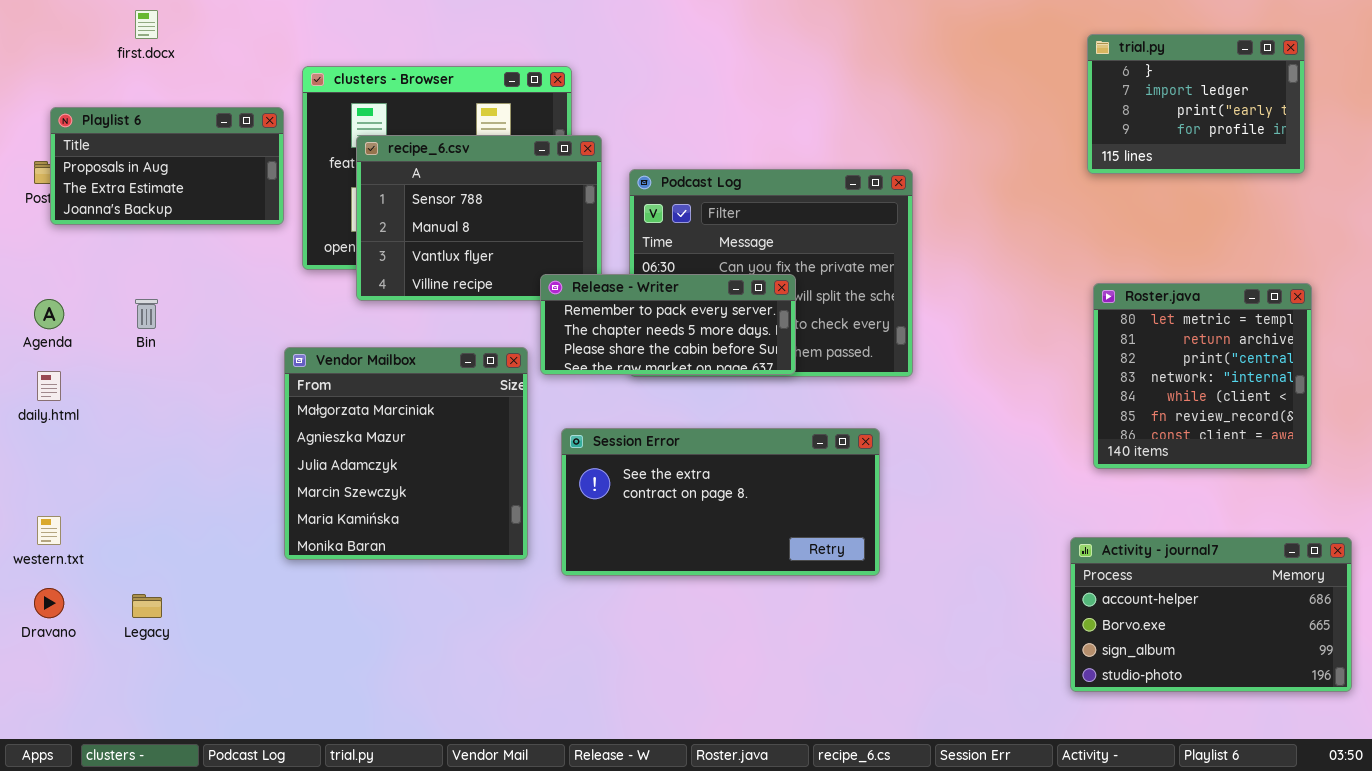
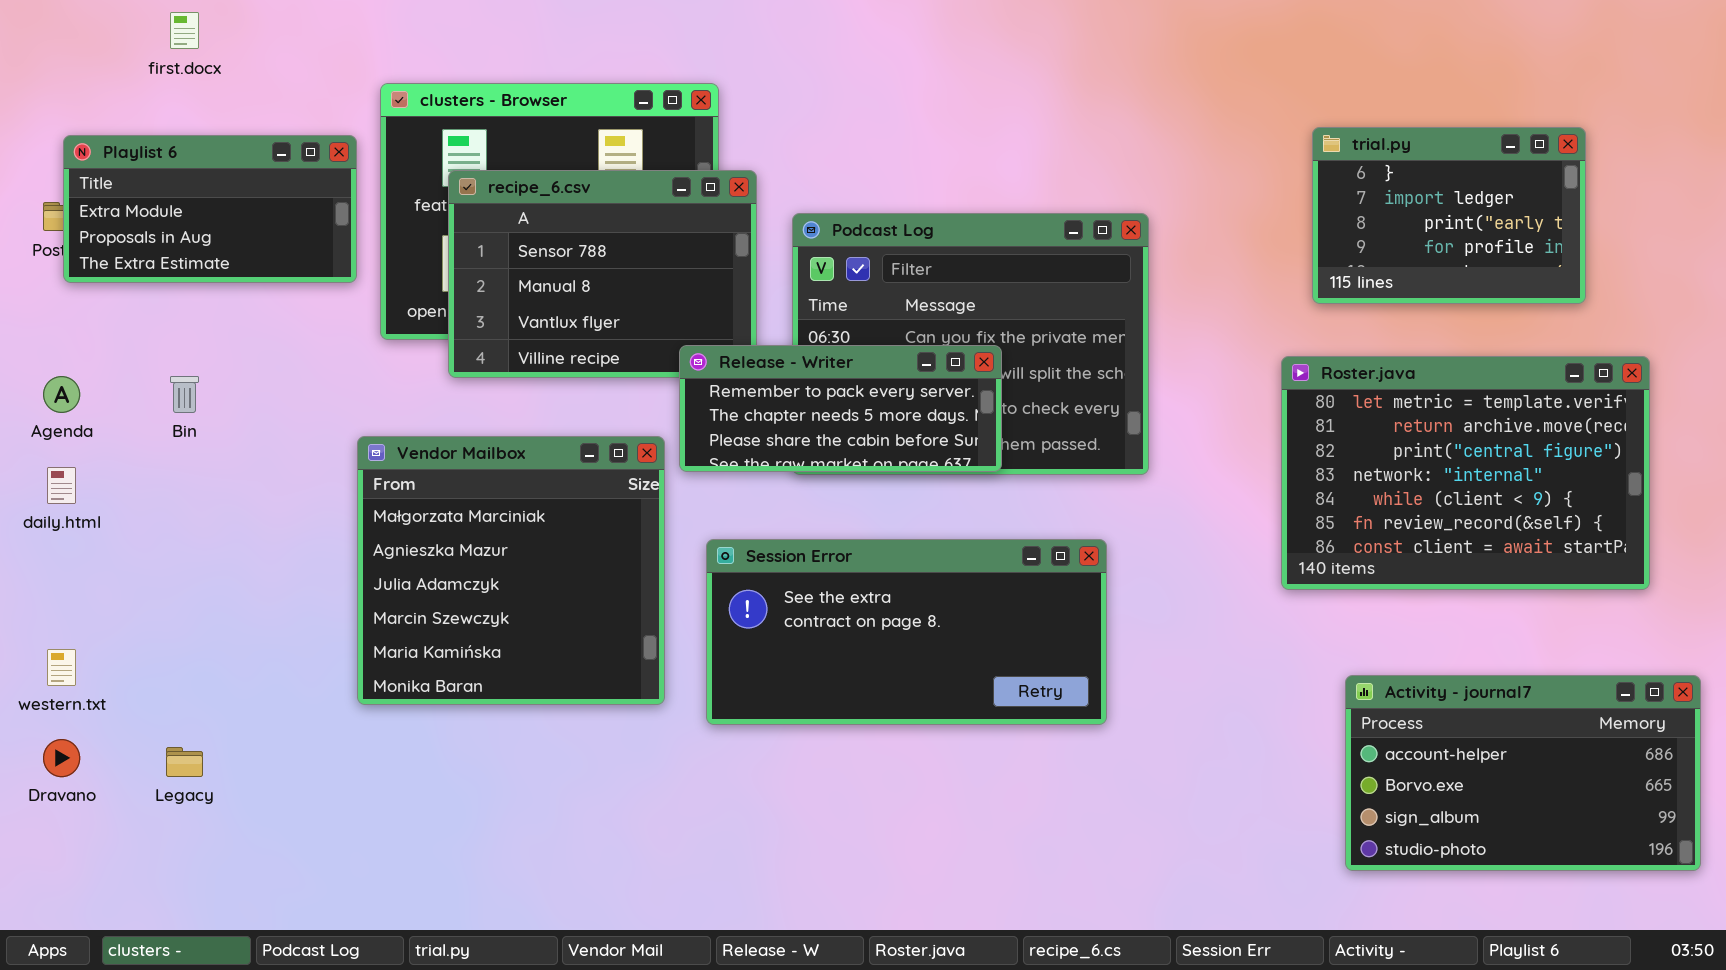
trial.py: [1087,34,1305,174] -> [1312,127,1586,304], moved
Playlist 6: [50,107,284,225] -> [63,135,357,283], scrolled up 1 row
Roster.java: [1093,283,1312,469] -> [1281,356,1650,590], resized

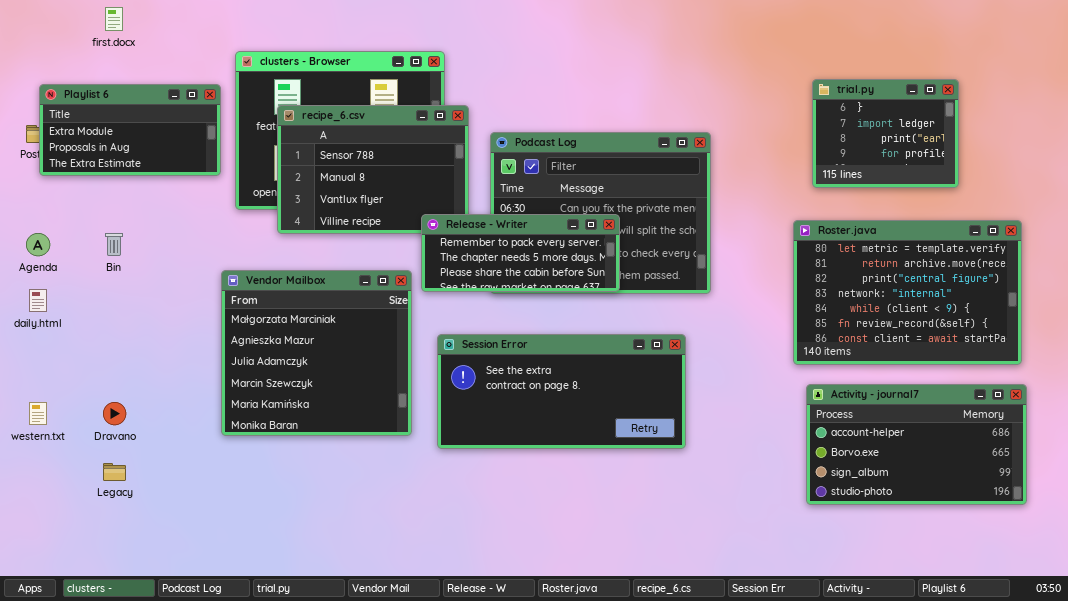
trial.py: [1312,127,1586,304] -> [812,79,959,188], resized
Activity - journal7: [1345,675,1701,871] -> [806,384,1027,505], moved
Dravano: [43,739,80,777] -> [103,402,126,425], moved

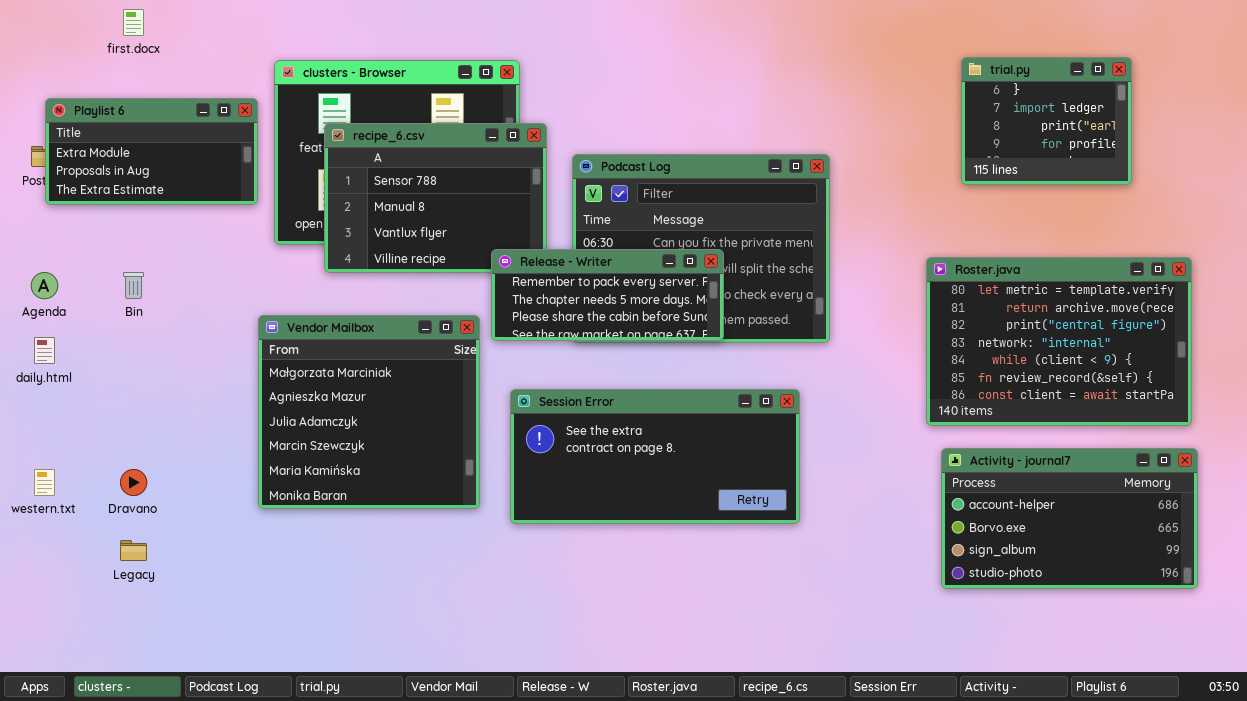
trial.py: [812,79,959,188] -> [961,57,1132,185], moved

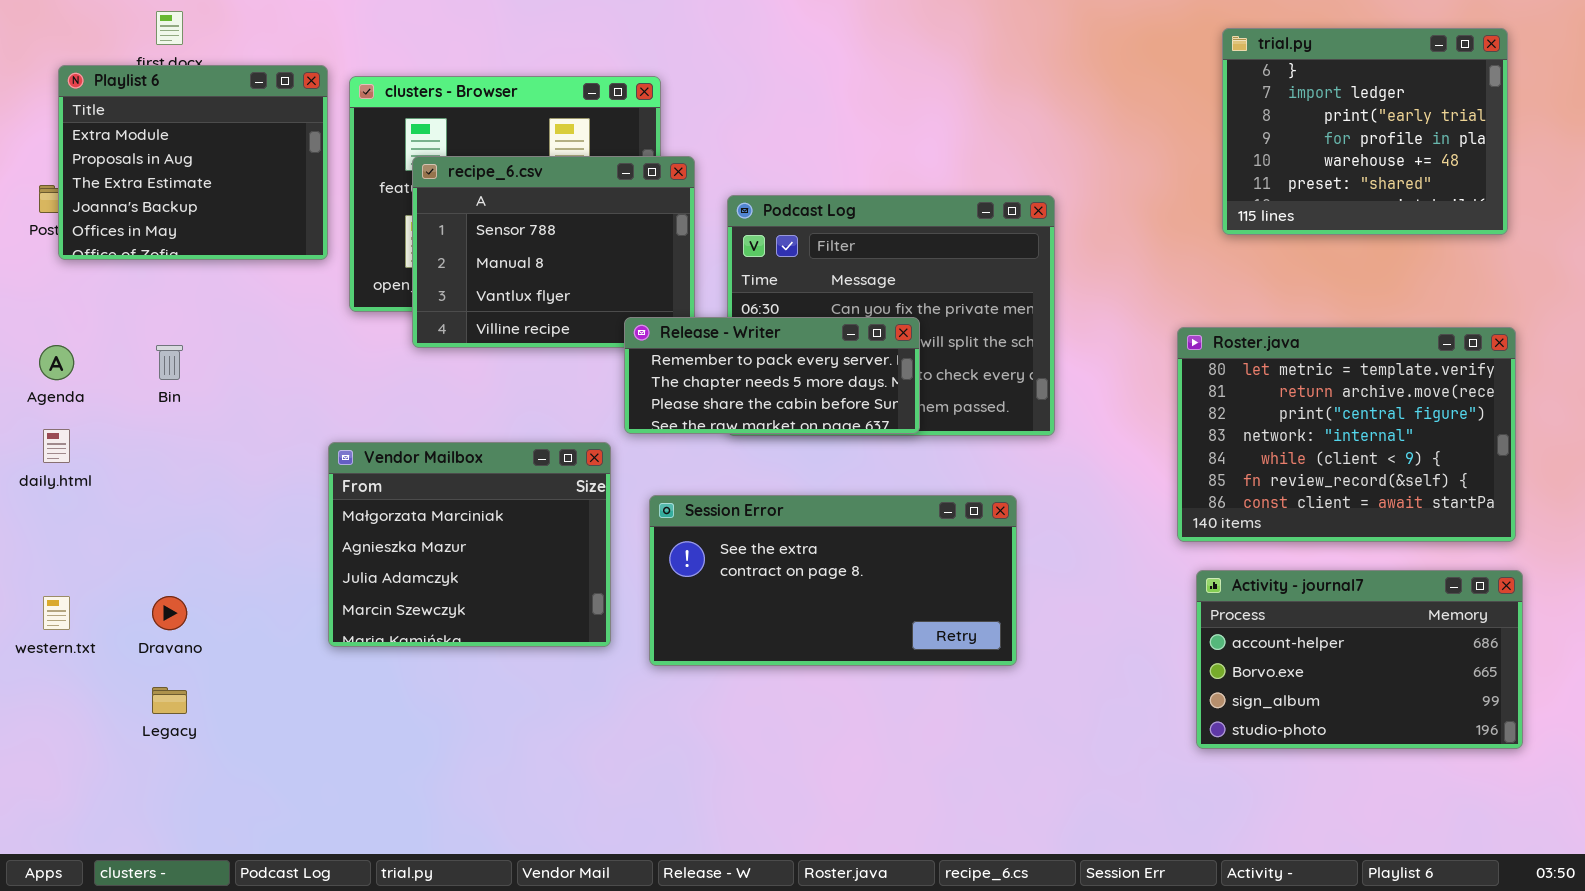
trial.py: [961,57,1132,185] -> [1222,28,1508,235], resized
Playlist 6: [45,98,258,205] -> [58,65,328,260], resized
Vendor Mailbox: [258,315,480,509] -> [328,442,611,647], resized

